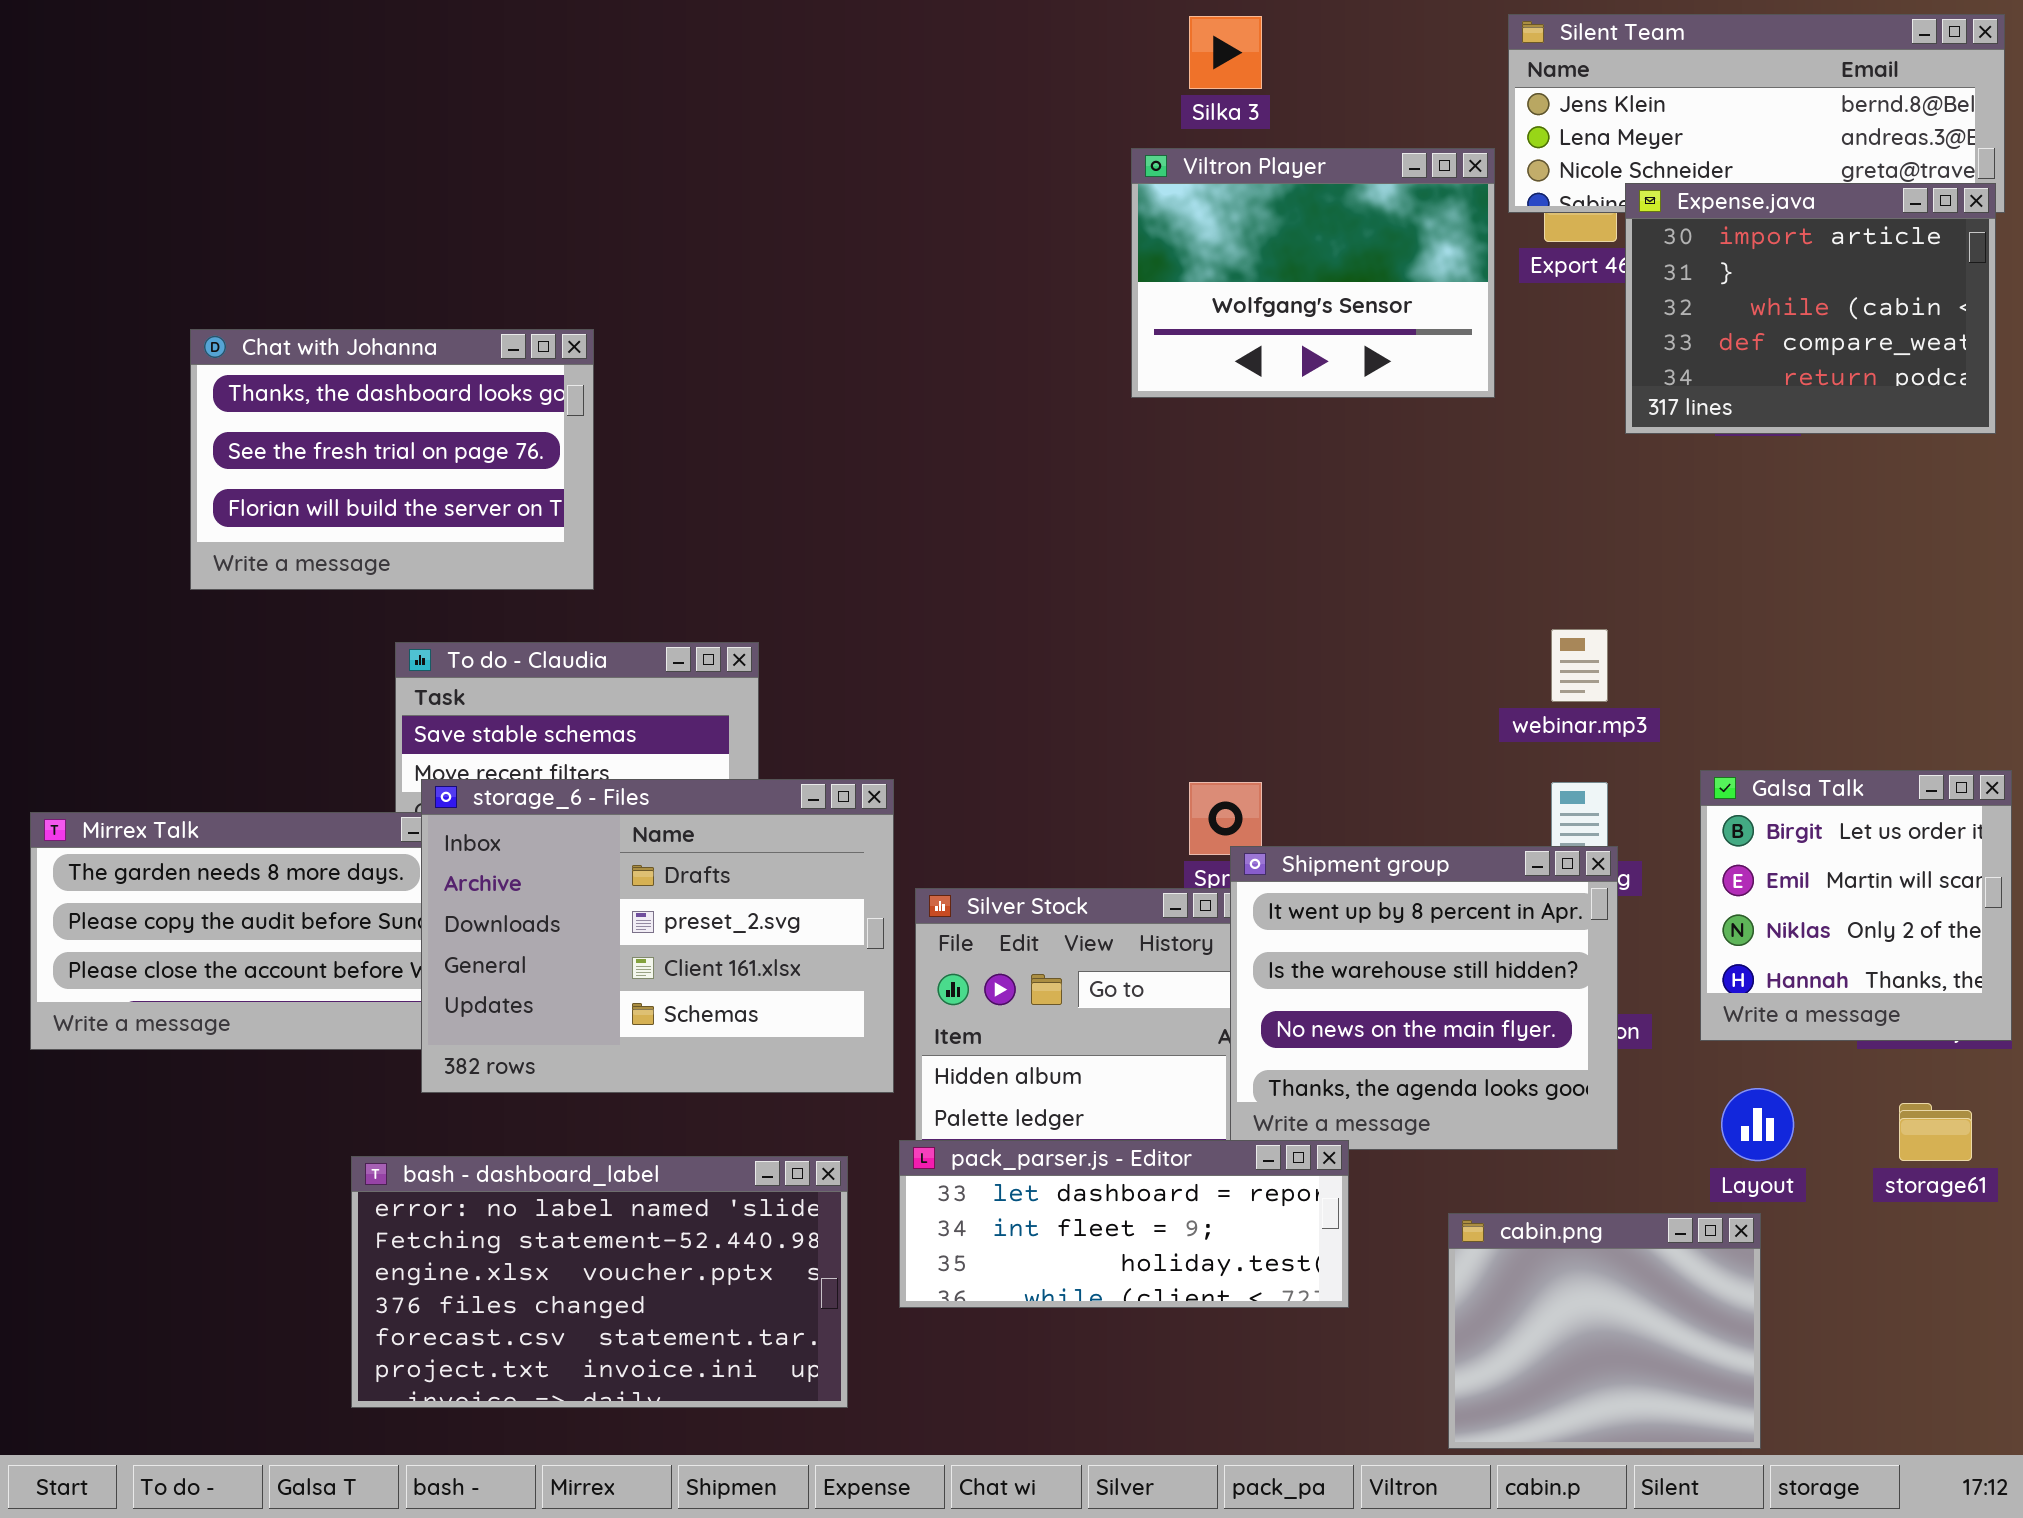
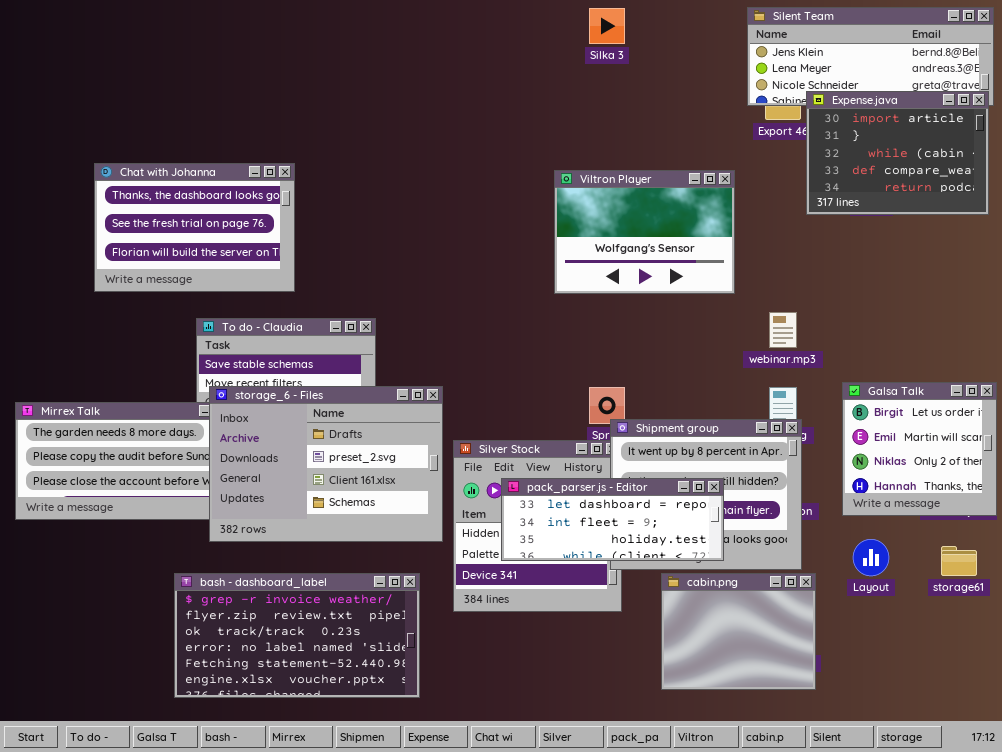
Viltron Player: [1131,148,1495,398] -> [554,170,735,294], moved
pack_parser.js - Editor: [899,1140,1349,1308] -> [501,478,724,561], moved
bash - dashboard_label: [351,1156,848,1408] -> [174,573,420,698], scrolled up 3 rows
cabin.png: [1448,1213,1761,1449] -> [661,573,816,690], moved

